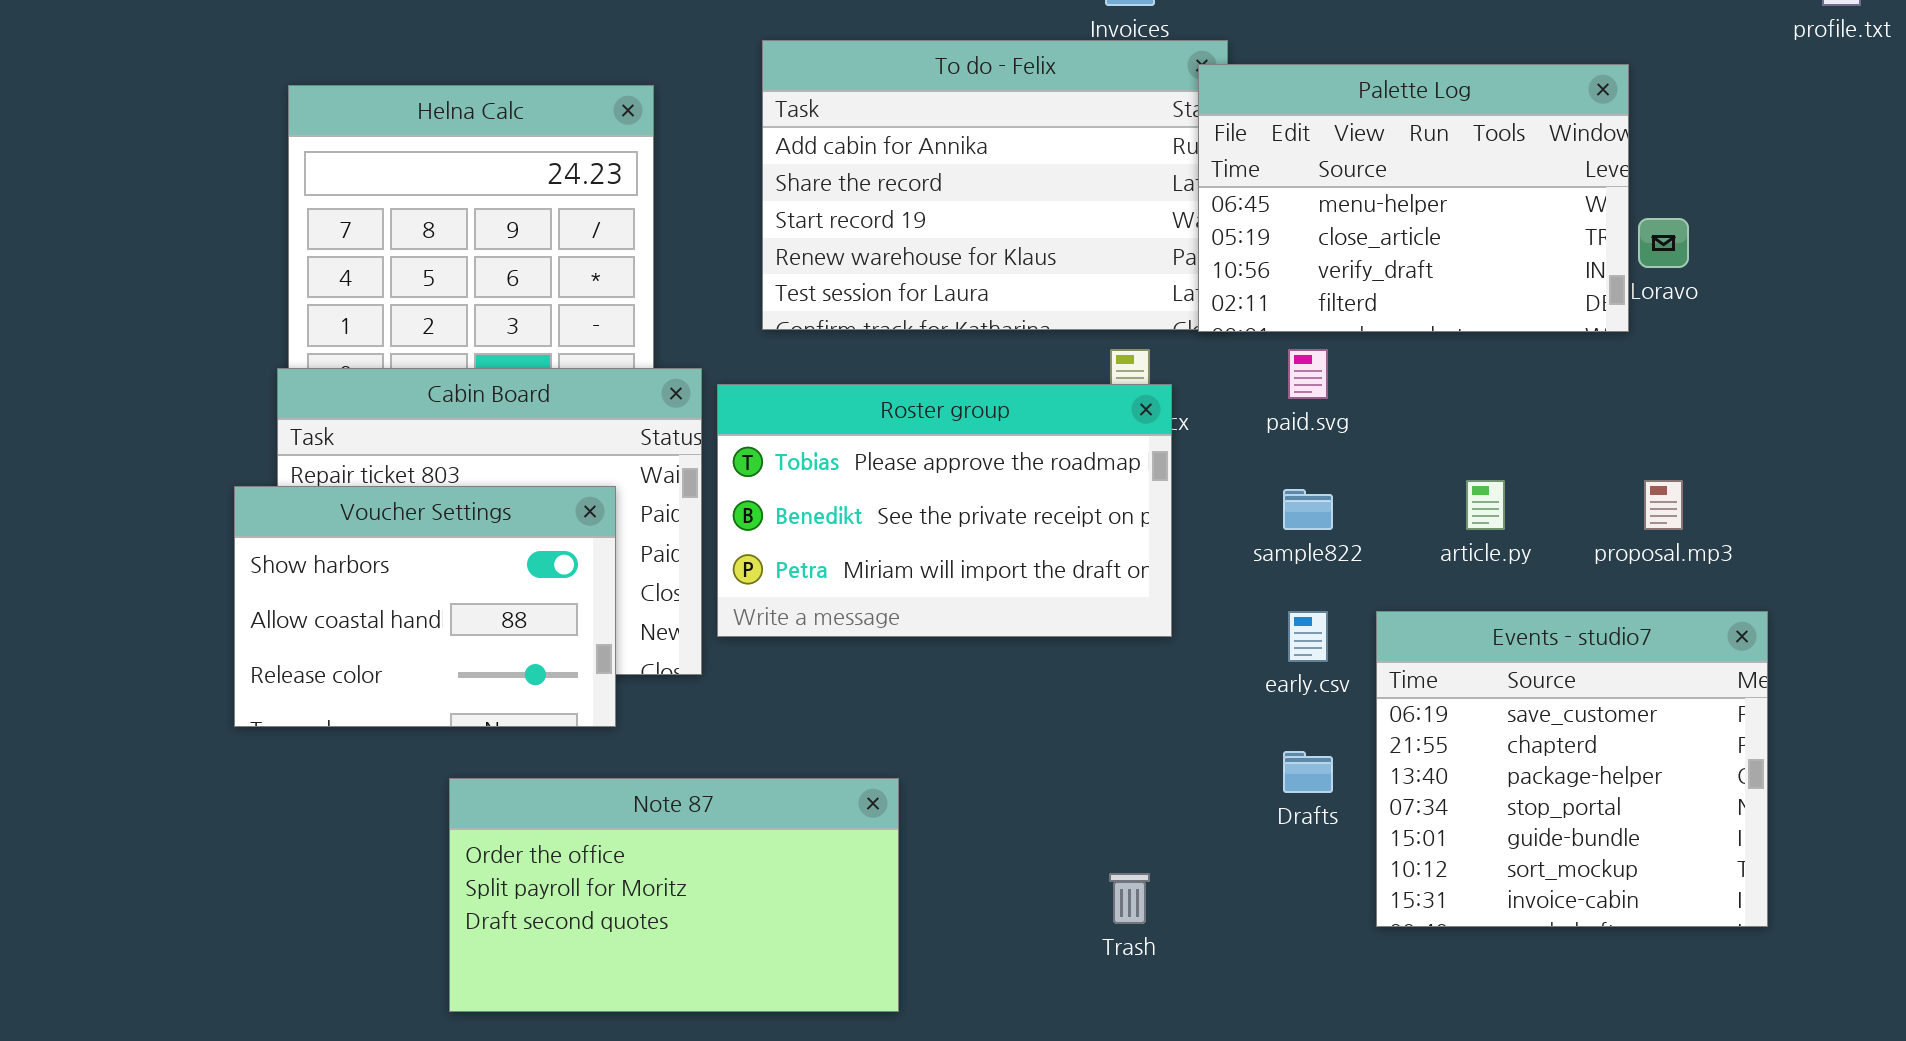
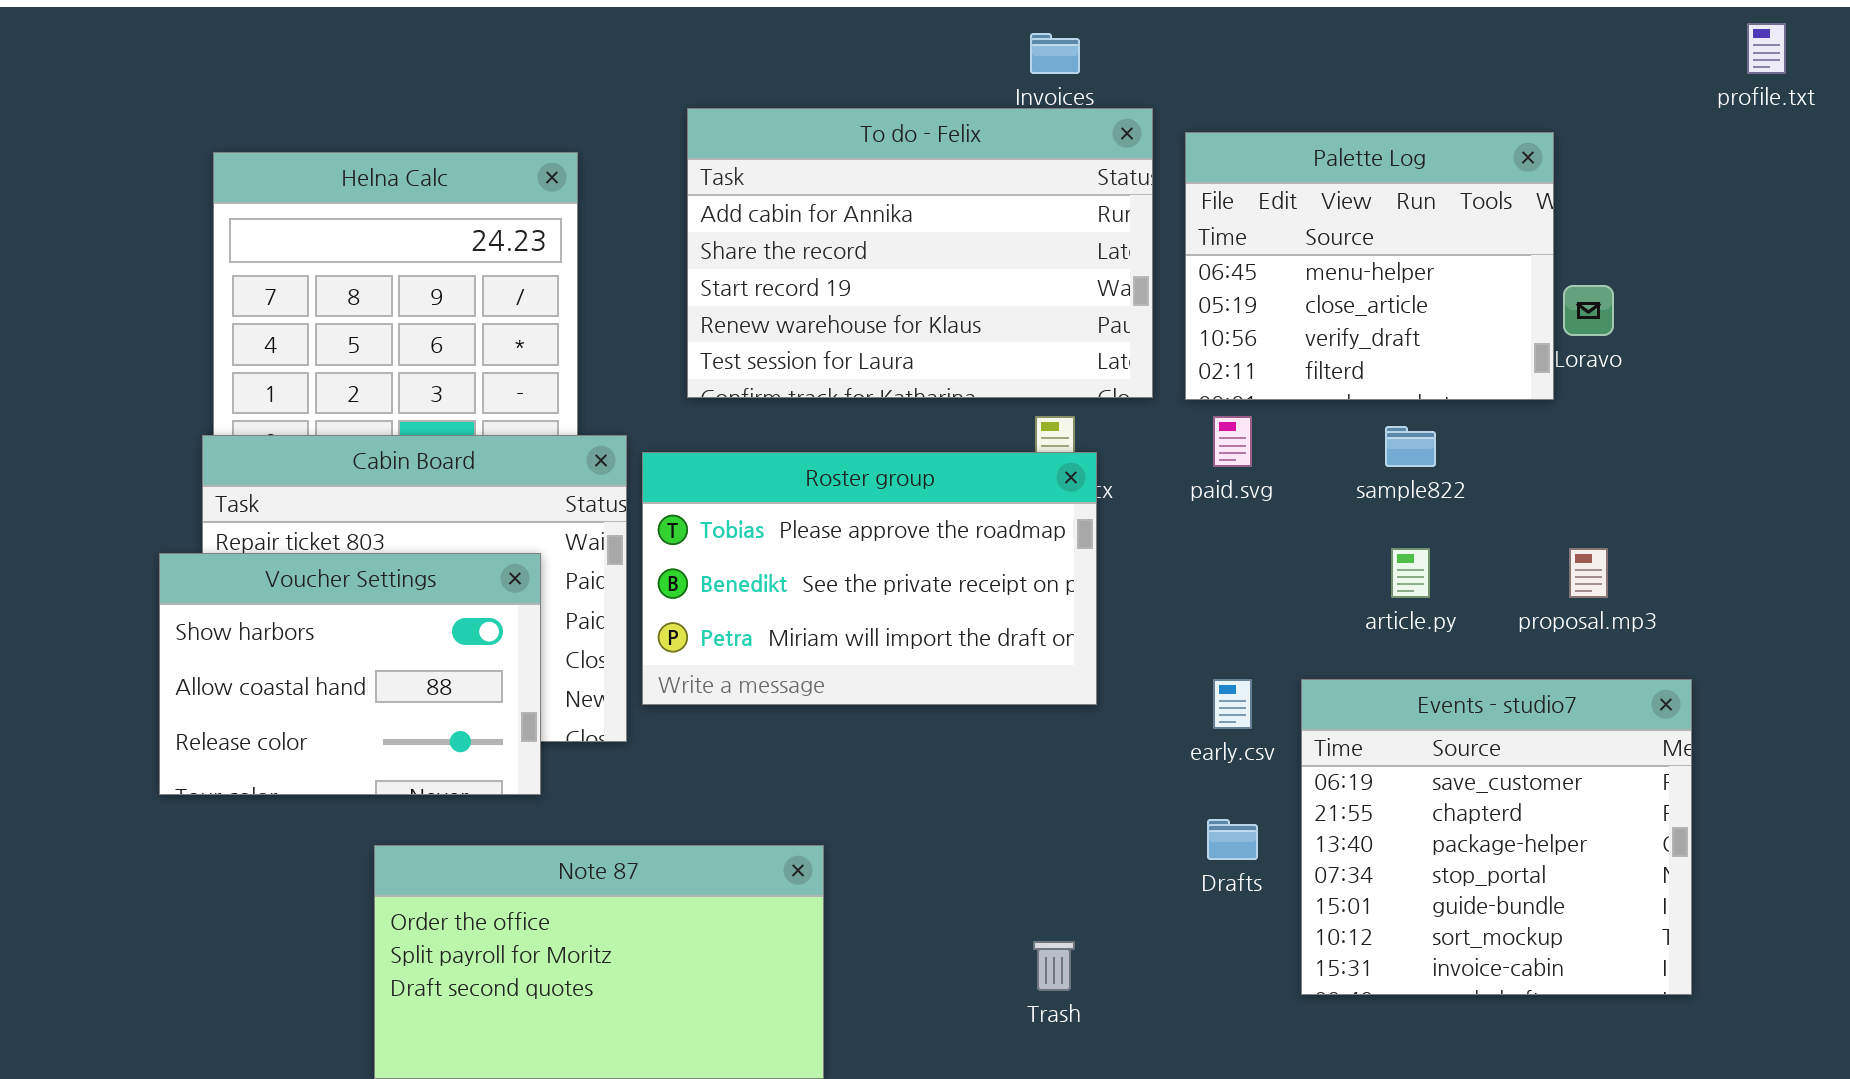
Palette Log: [1198,64,1629,332] -> [1185,132,1554,400], resized
sample822: [1283,489,1333,530] -> [1385,426,1436,467], moved

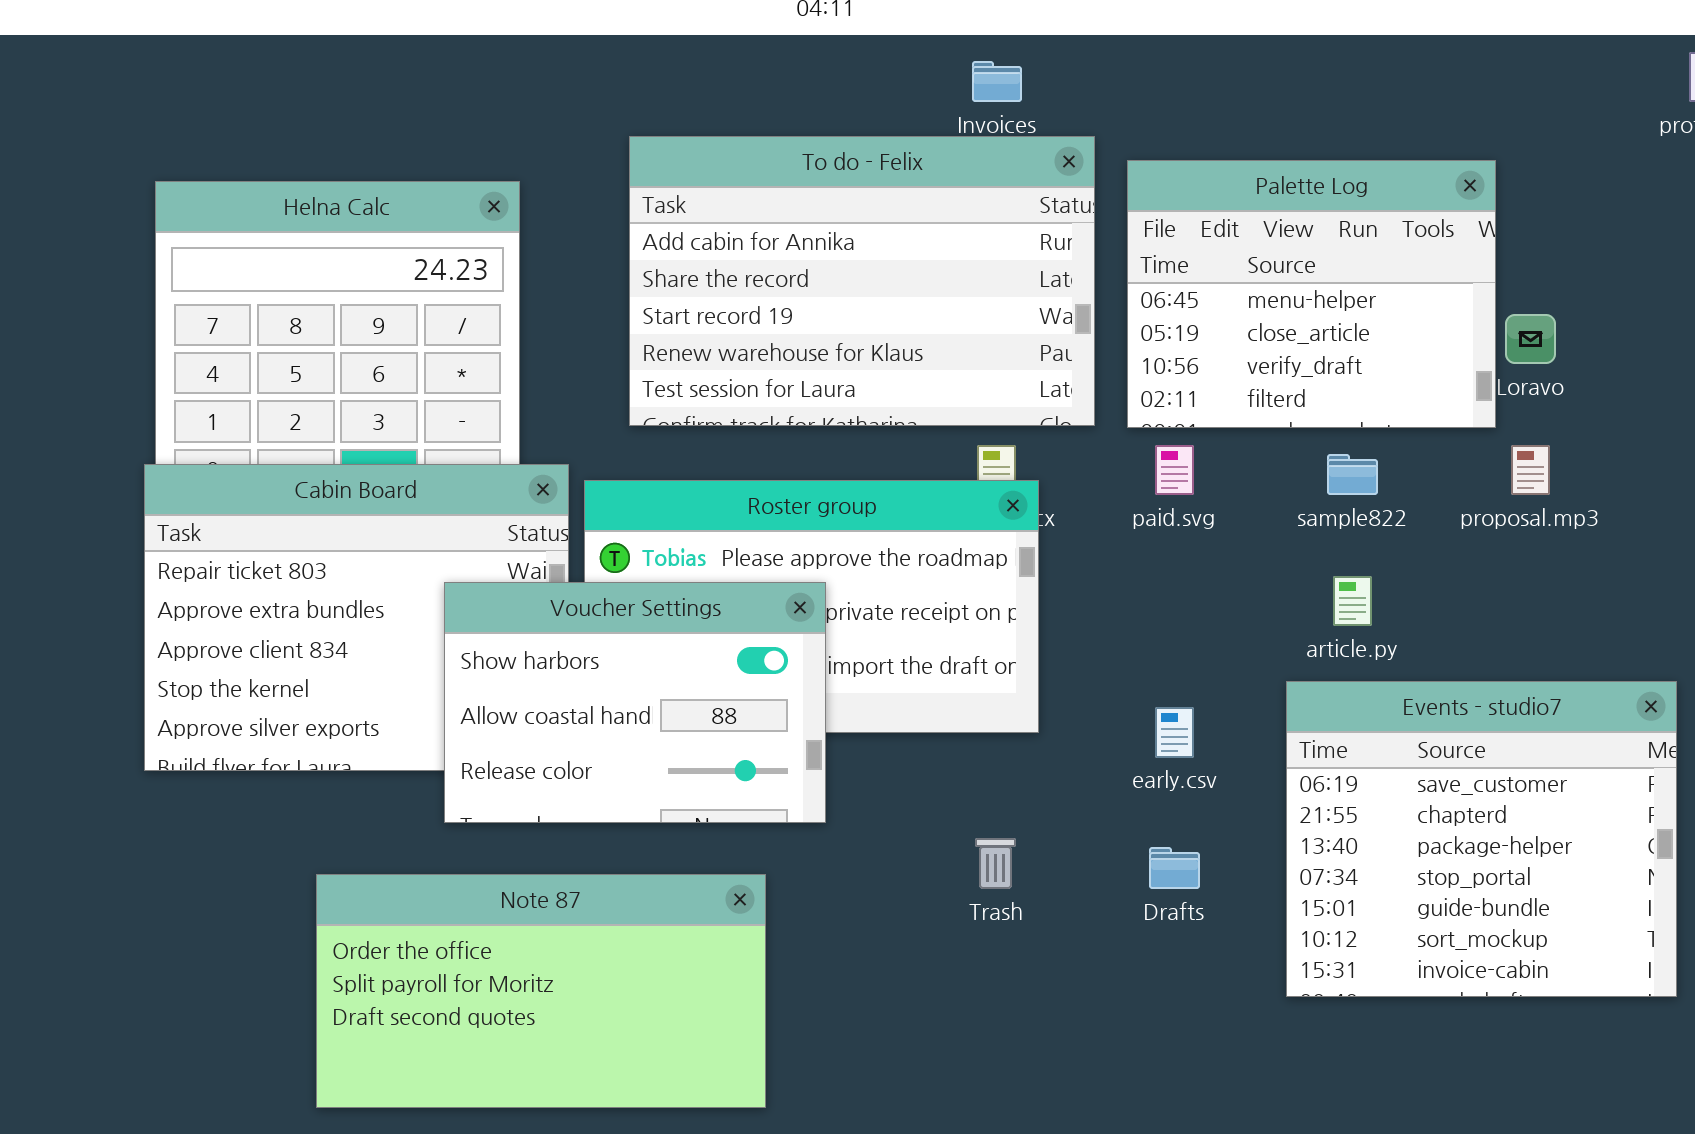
proposal.mp3: [1569,548,1608,598] -> [1511,445,1550,495], moved
Voucher Settings: [159,553,541,795] -> [444,582,826,823], moved
Events - studio7: [1301,679,1692,995] -> [1286,681,1677,997], moved
Trash: [1033,941,1075,991] -> [975,838,1016,889], moved

